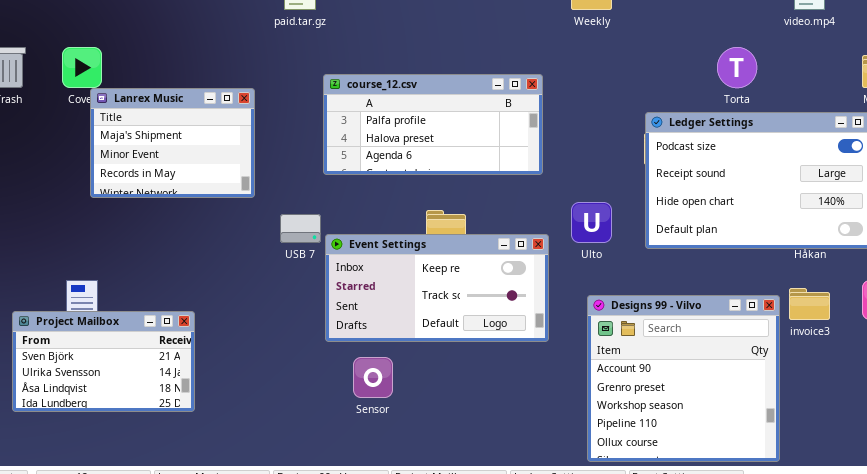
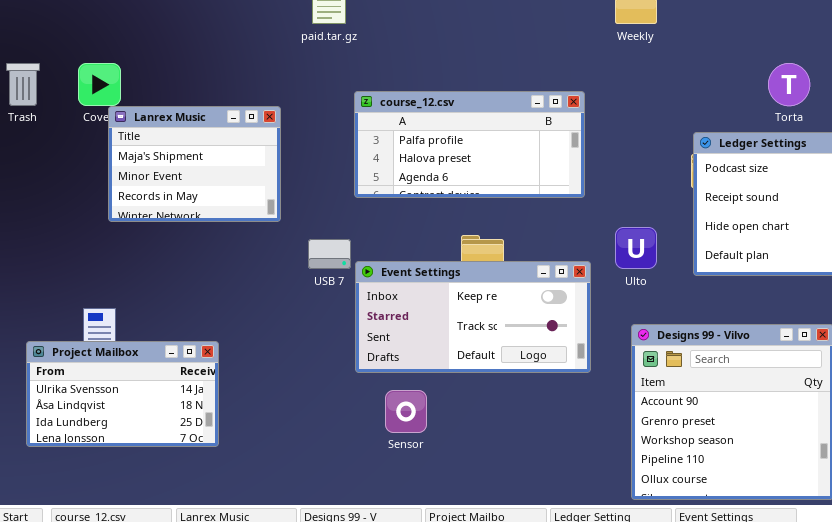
Project Mailbox: [12,311,195,412] -> [26,341,219,447], scrolled down 1 row

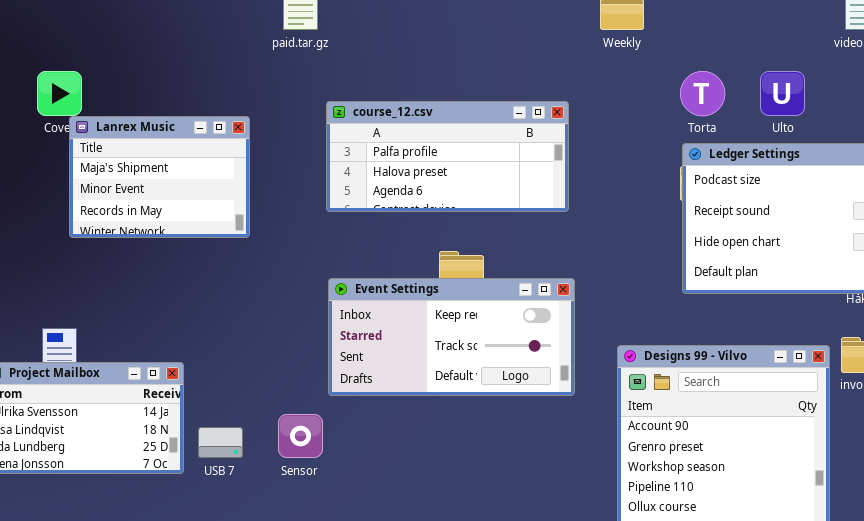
Torta: [768,63,810,106] -> [680,71,725,116], moved
Ulto: [615,227,657,269] -> [760,71,805,116], moved
USB 7: [308,239,351,269] -> [198,427,243,458], moved
Sensor: [385,390,427,433] -> [278,414,323,458], moved

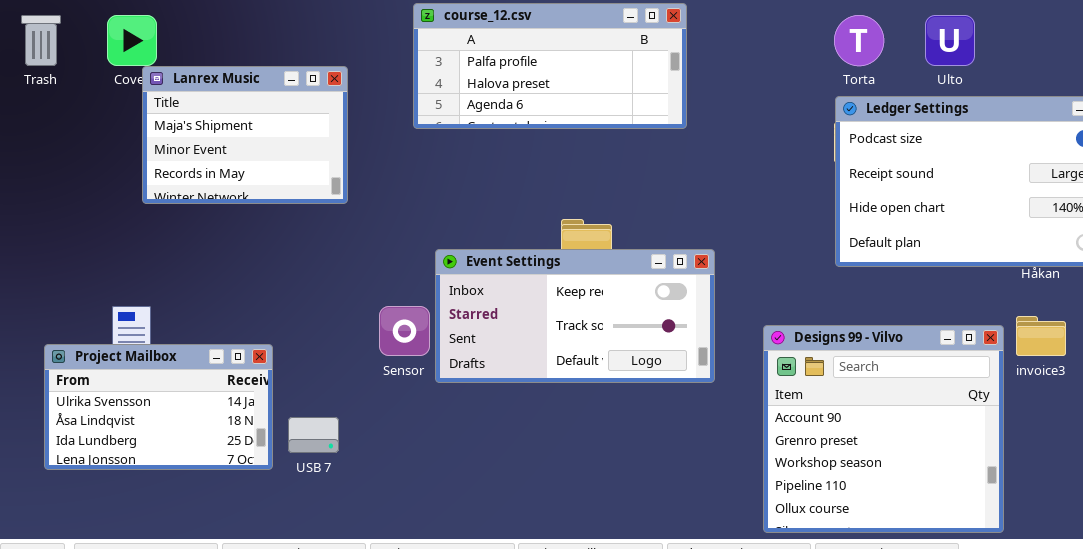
course_12.csv: [326,101,569,212] -> [413,3,687,129], moved
Sensor: [278,414,323,458] -> [379,306,430,356], moved

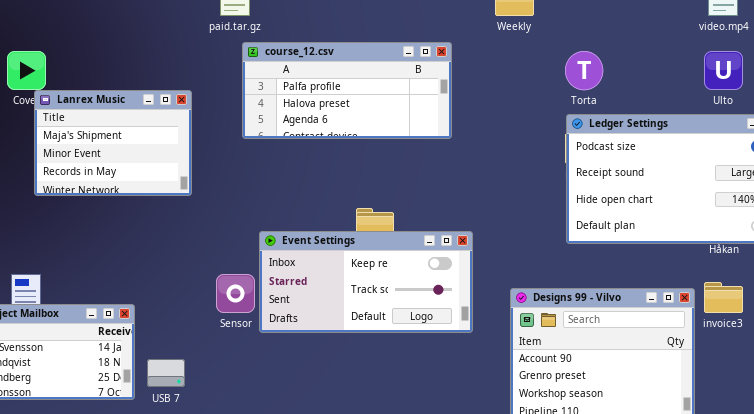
Ulto: [925,15,975,66] -> [704,51,743,90], moved

